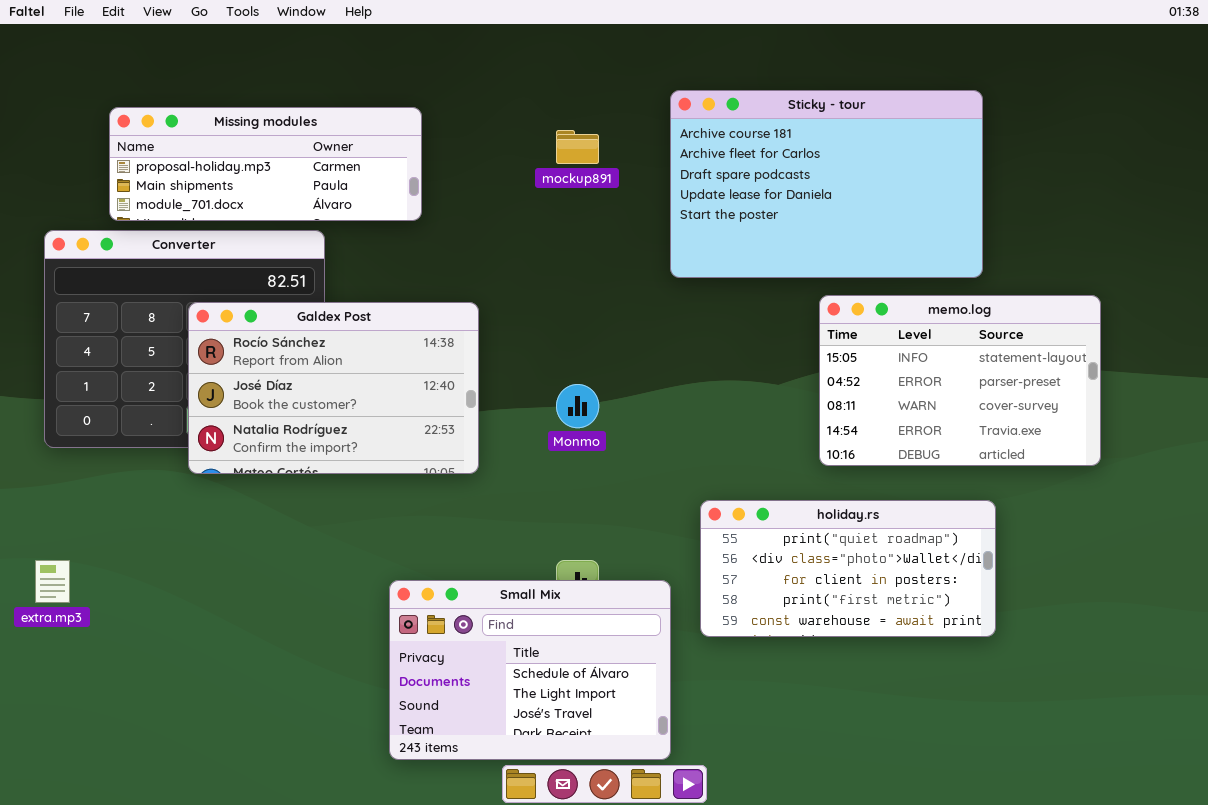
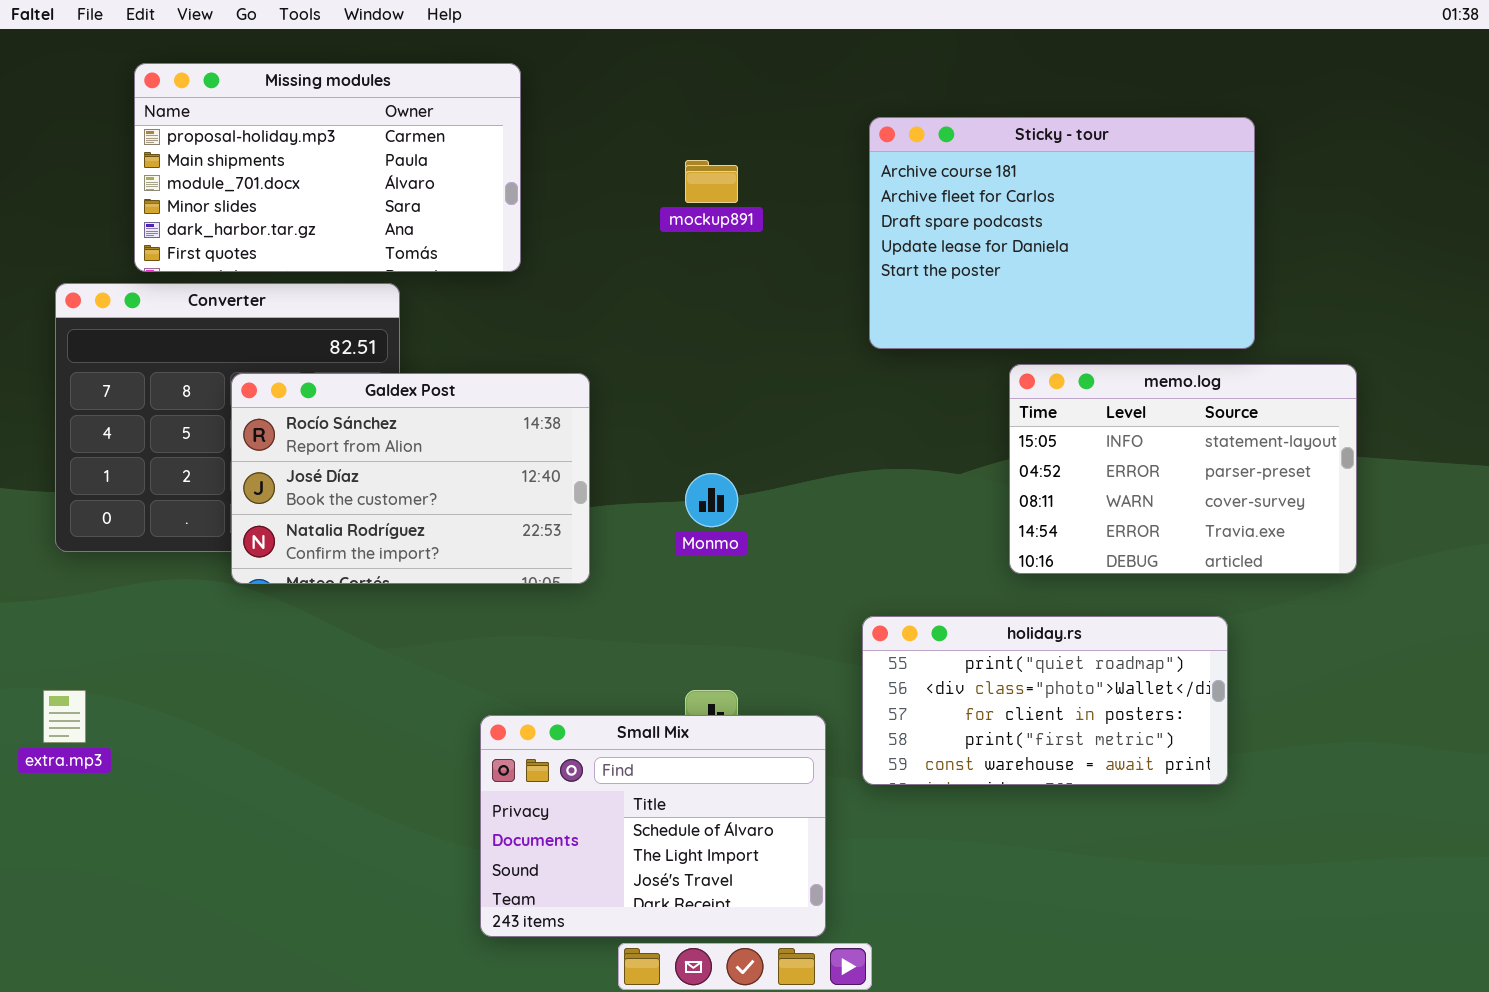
Sticky - tour: [670,90,983,278] -> [869,117,1255,349], moved
Missing modules: [109,107,422,221] -> [134,63,521,272], resized

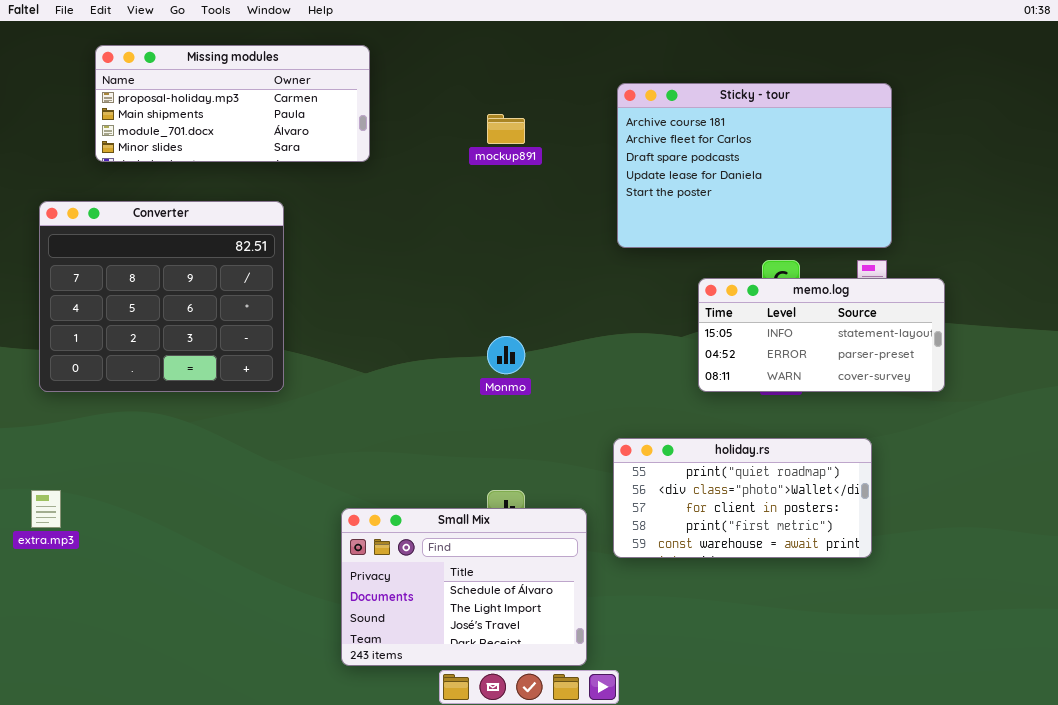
Missing modules: [134,63,521,272] -> [95,45,370,162], resized
memo.log: [1009,364,1357,574] -> [698,278,945,392], moved, resized
Galdex Post: [231,373,590,584] -> none, closed

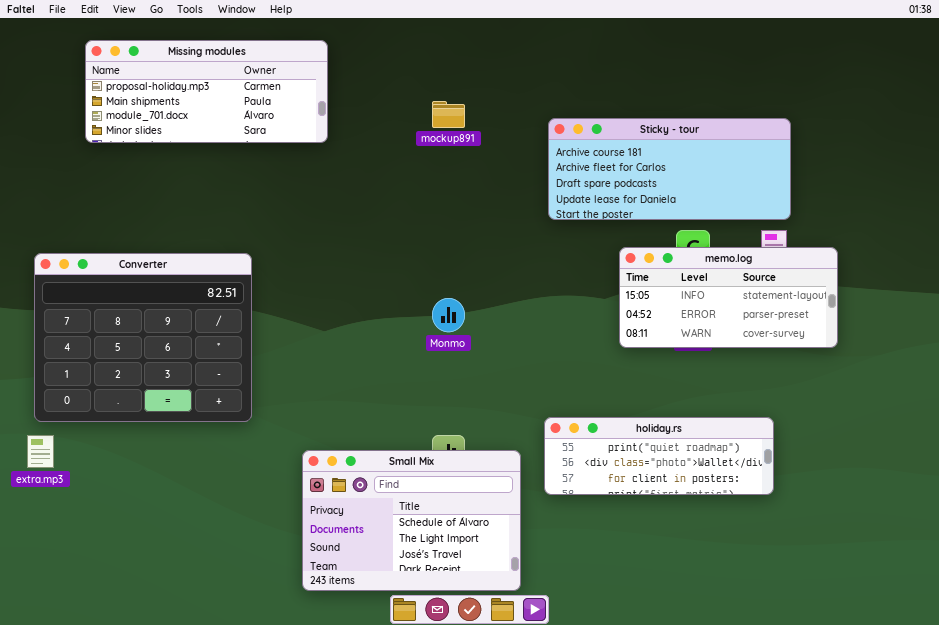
Sticky - tour: [617,83,892,248] -> [548,118,791,220], resized
Converter: [39,201,284,392] -> [34,253,252,422], moved
holiday.rs: [613,438,872,558] -> [544,417,774,495], resized

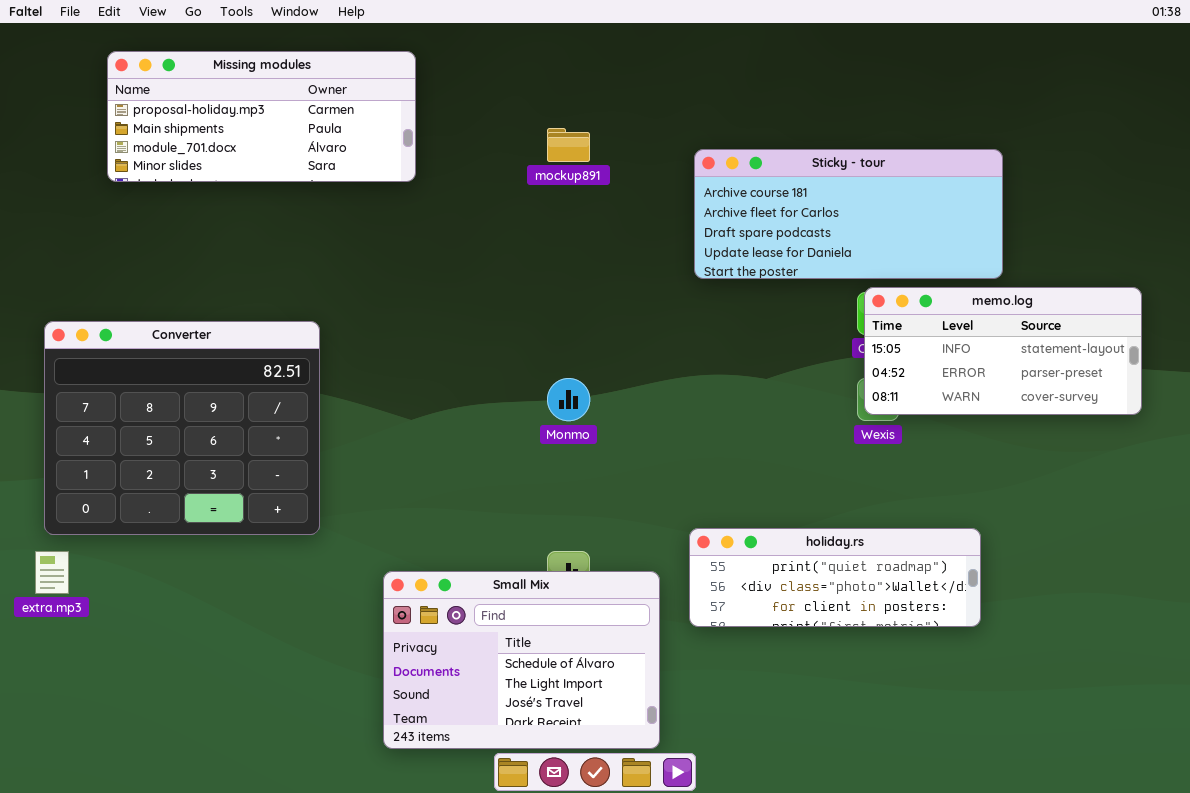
memo.log: [619,247,838,348] -> [864,287,1142,415], moved

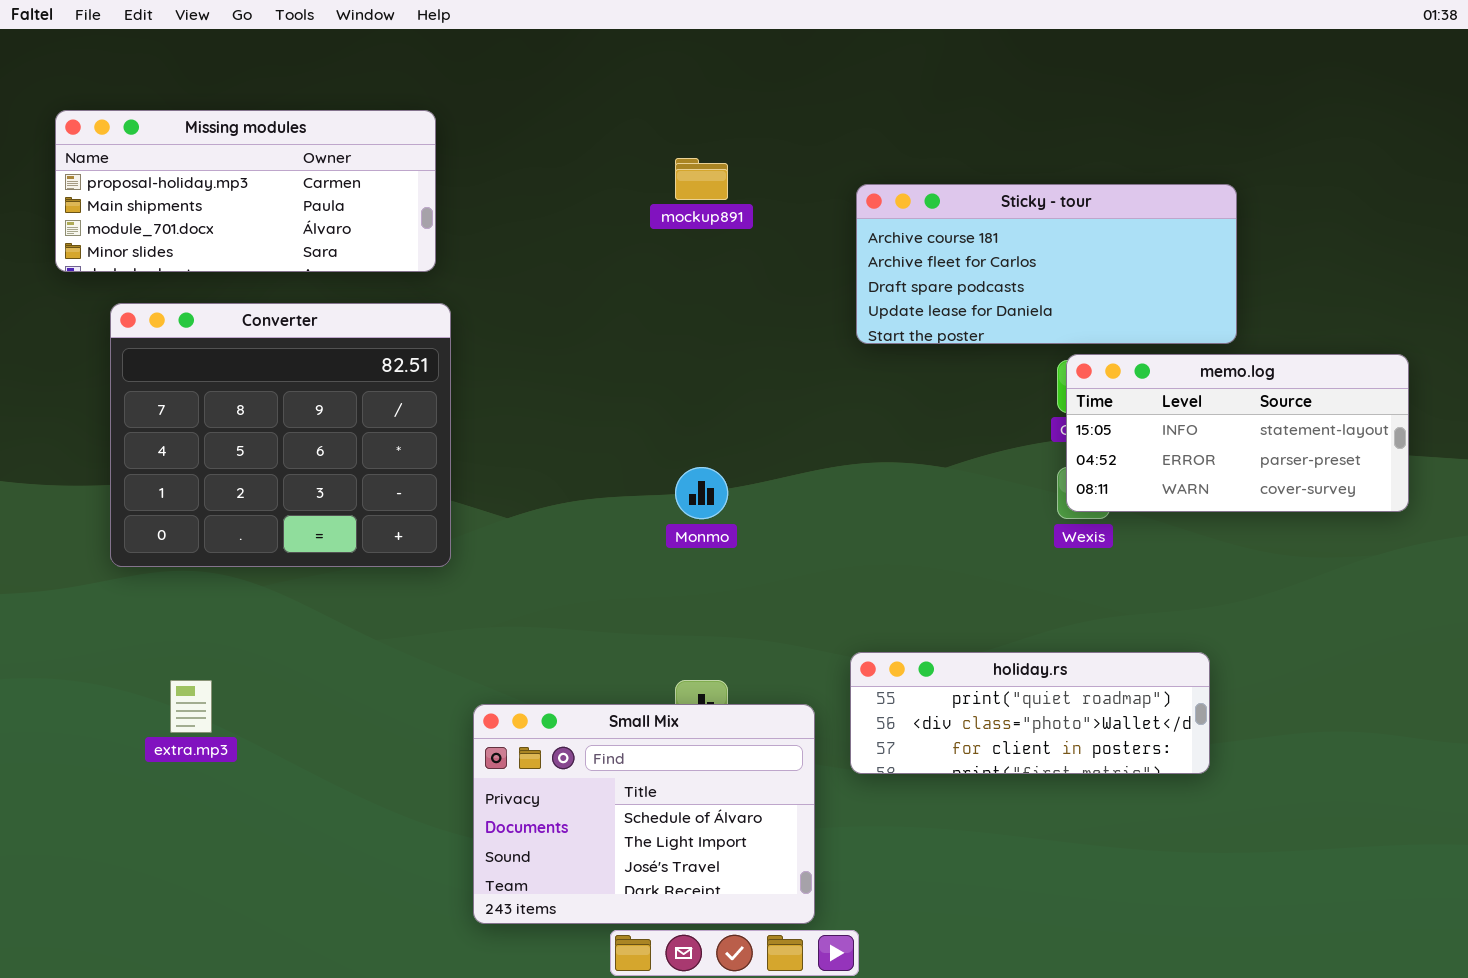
Missing modules: [107,51,416,182] -> [55,110,436,272], moved
Converter: [44,321,320,535] -> [110,303,451,567], moved
extra.mp3: [35,551,69,594] -> [170,680,212,733], moved

